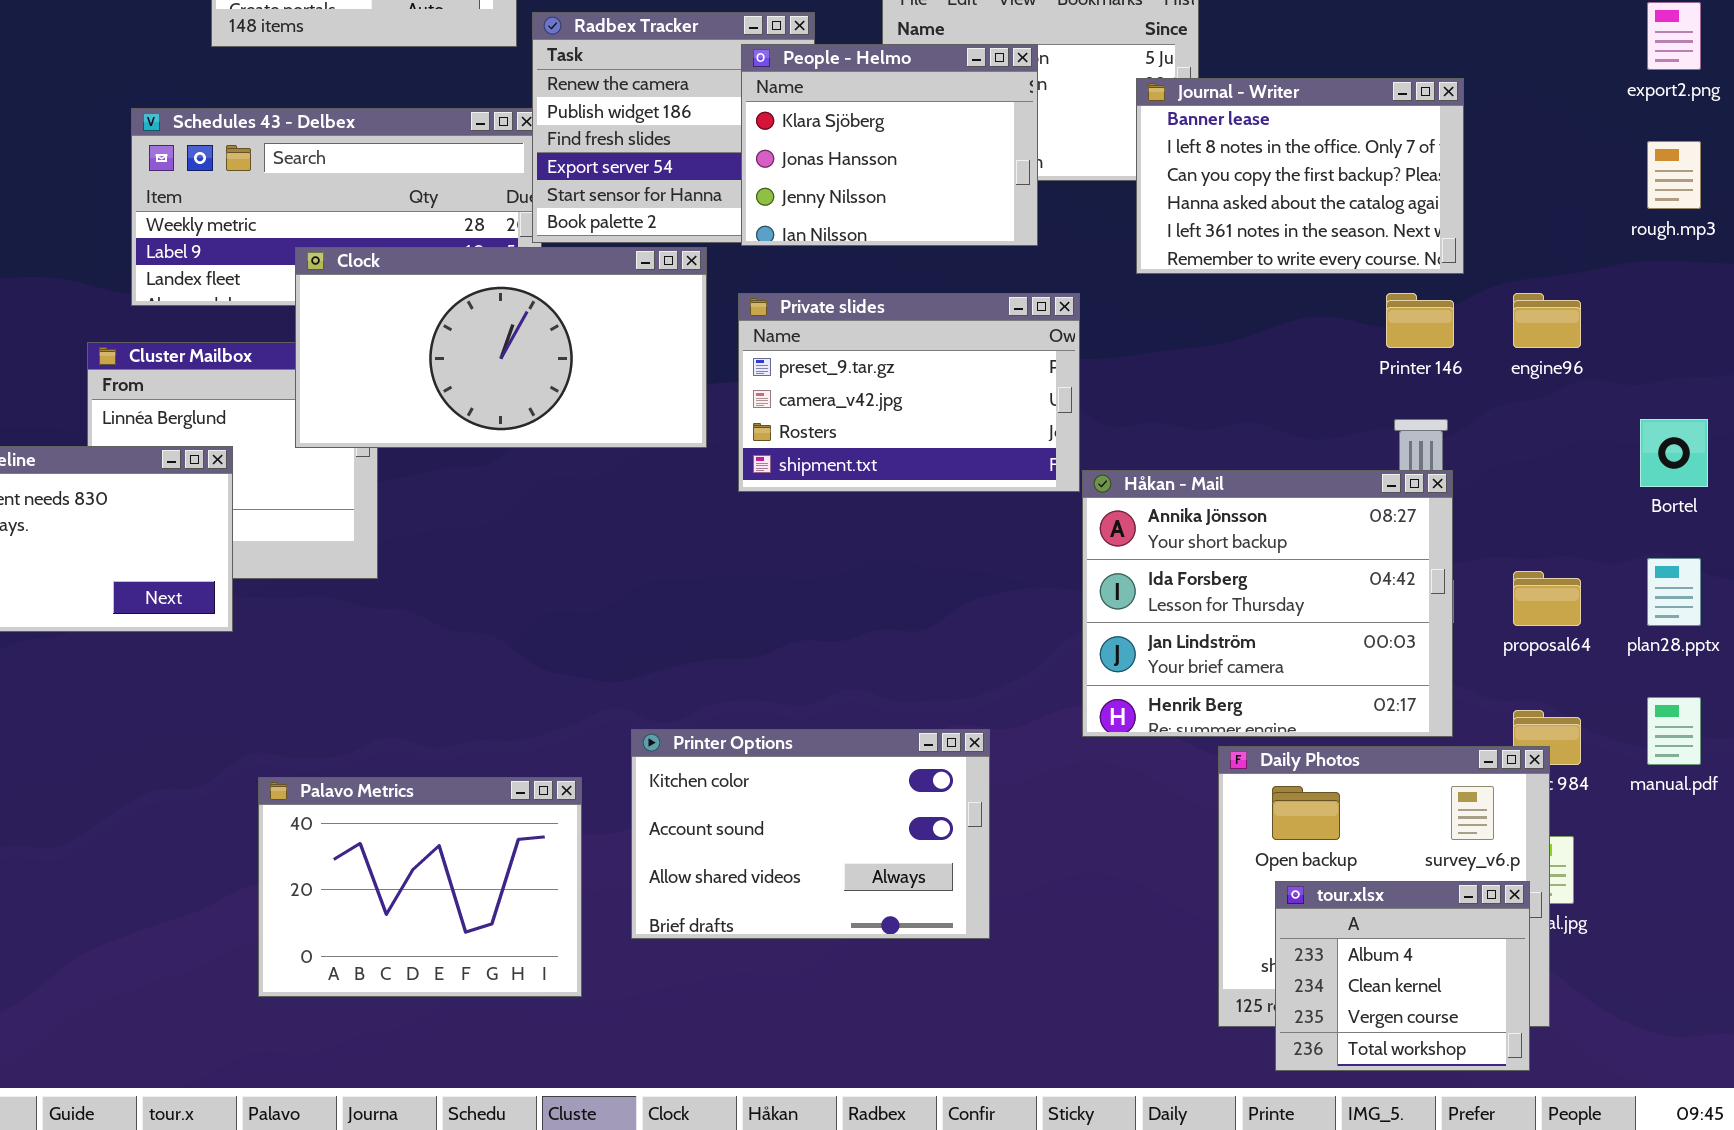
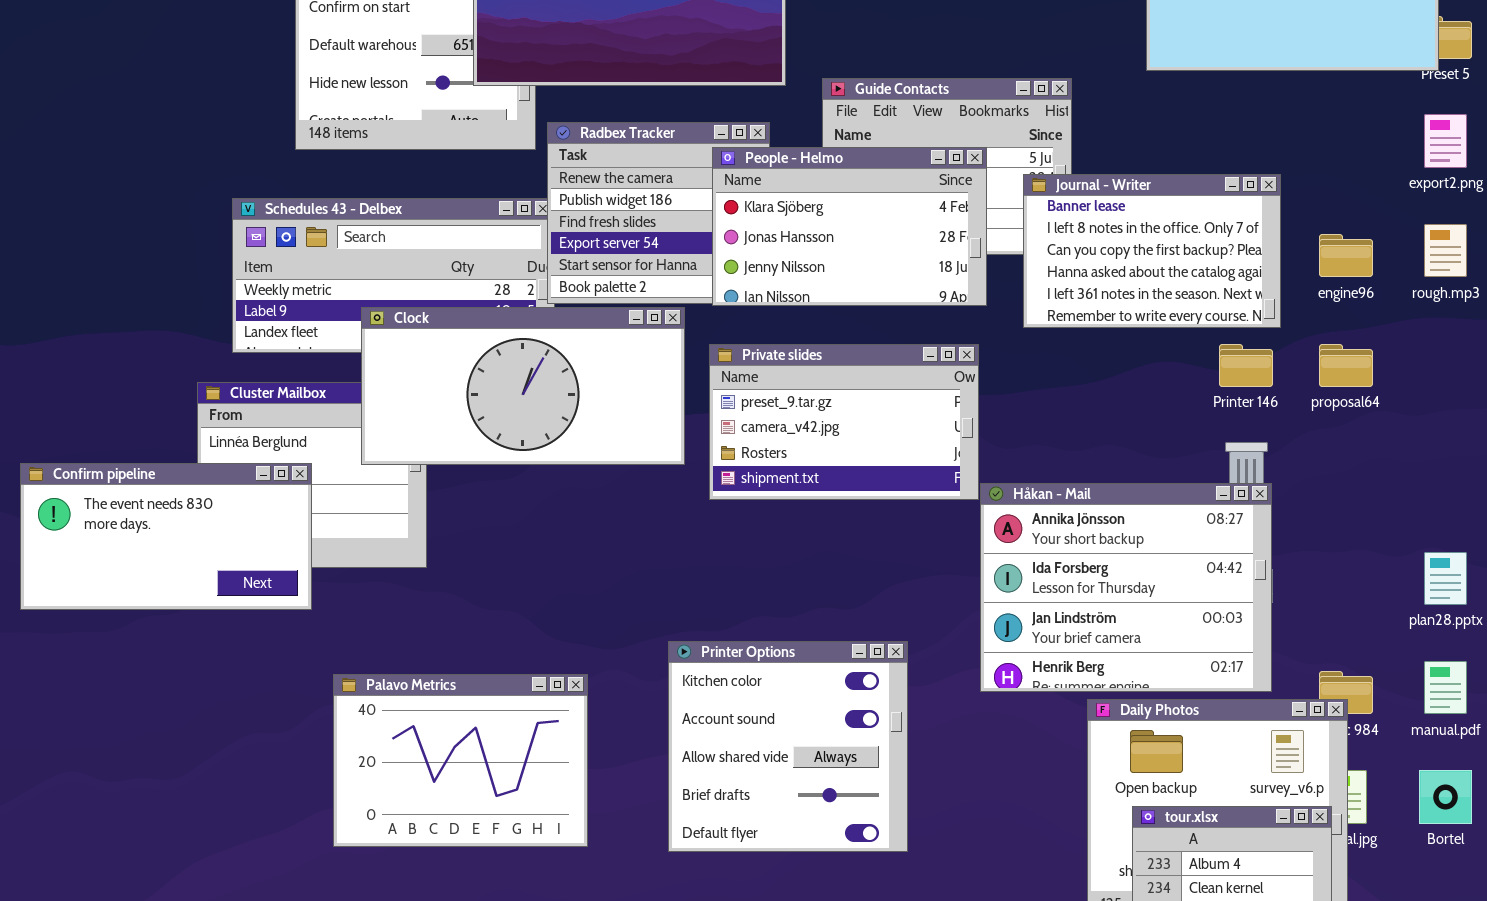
People - Helmo: [741,44,1038,246] -> [712,147,987,306], resized
engine96: [1513,293,1581,348] -> [1319,234,1373,277], moved
Bortel: [1640,419,1708,487] -> [1419,770,1472,824], moved
proposal64: [1513,571,1581,626] -> [1319,344,1373,387], moved
Printer Options: [631,729,990,939] -> [668,641,908,852], resized
Palavo Metrics: [258,777,582,997] -> [333,674,588,847], moved

